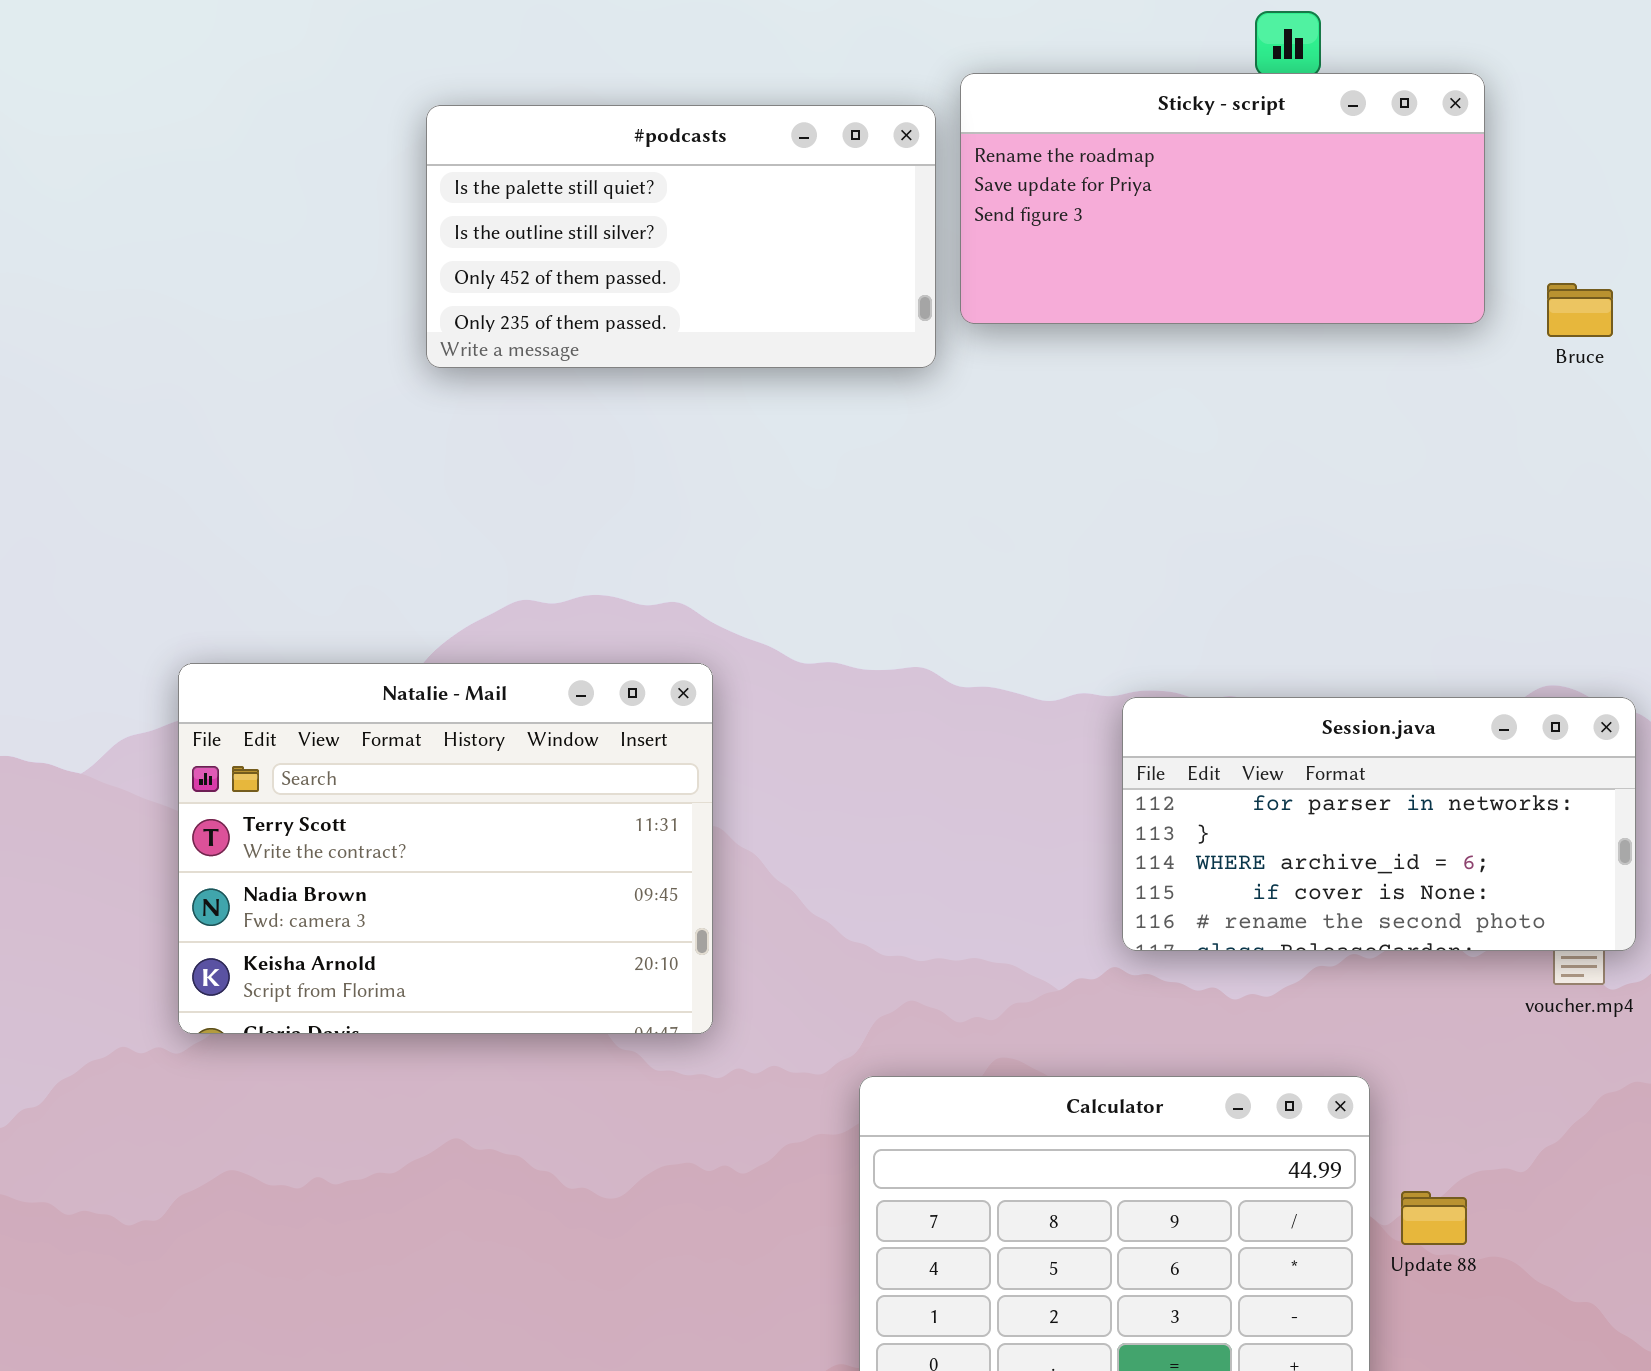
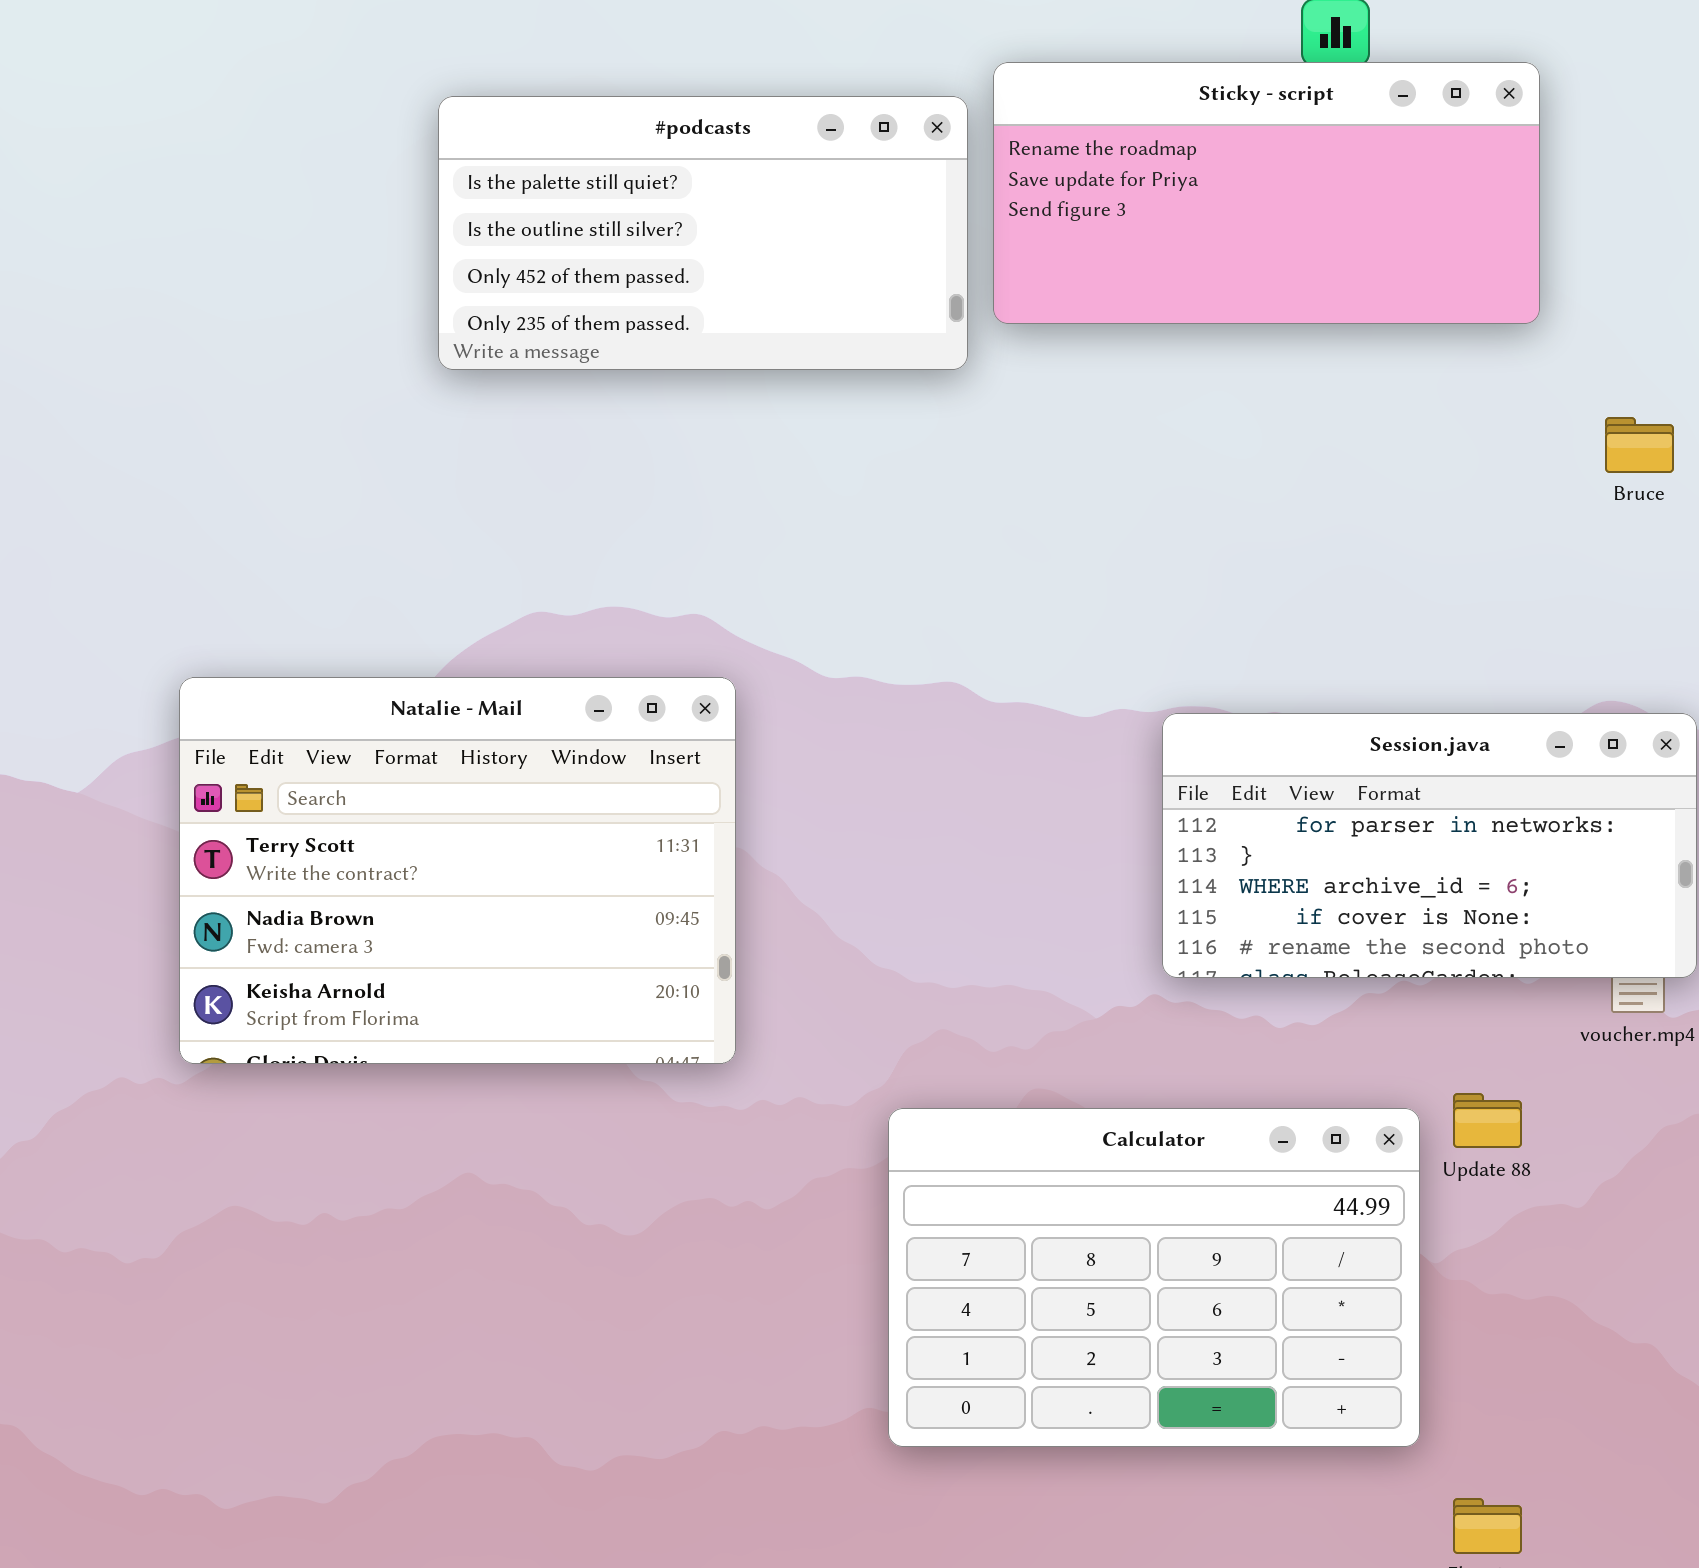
Bruce: [1547,283,1613,337] -> [1605,417,1674,473], moved
Update 88: [1401,1191,1467,1245] -> [1453,1093,1522,1148], moved

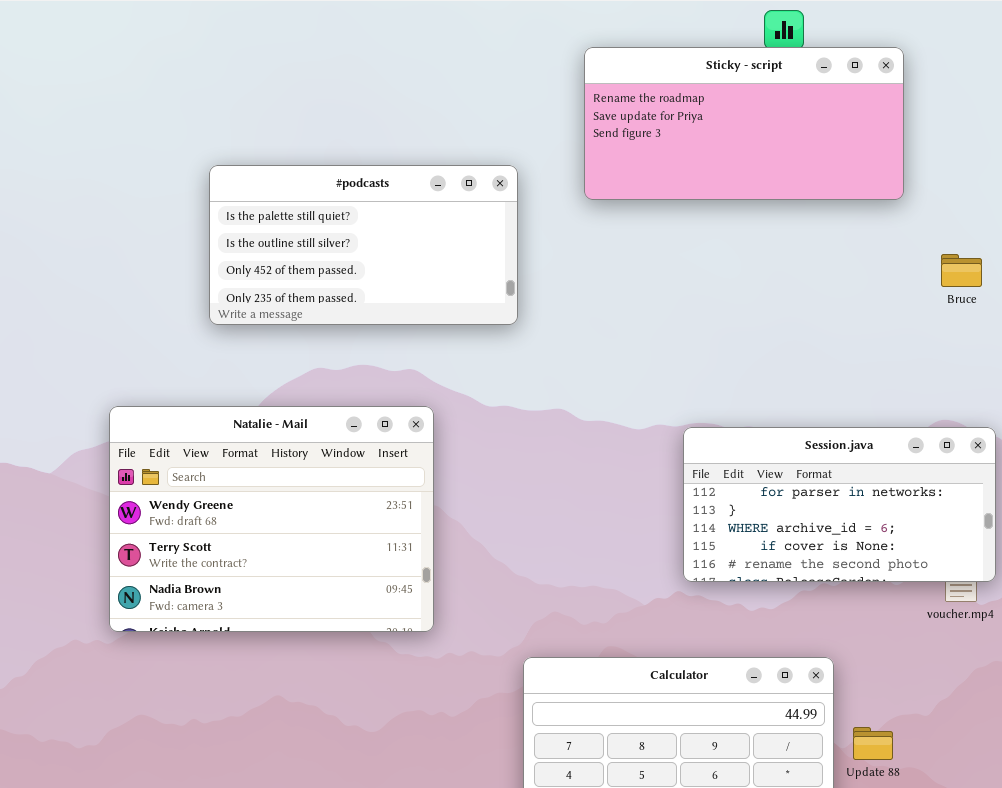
#podcasts: [438,96,968,370] -> [209,165,518,325], moved
Natalie - Mail: [179,677,736,1064] -> [109,406,434,632], scrolled up 1 row
Update 88: [1453,1093,1522,1148] -> [853,727,893,760], moved

